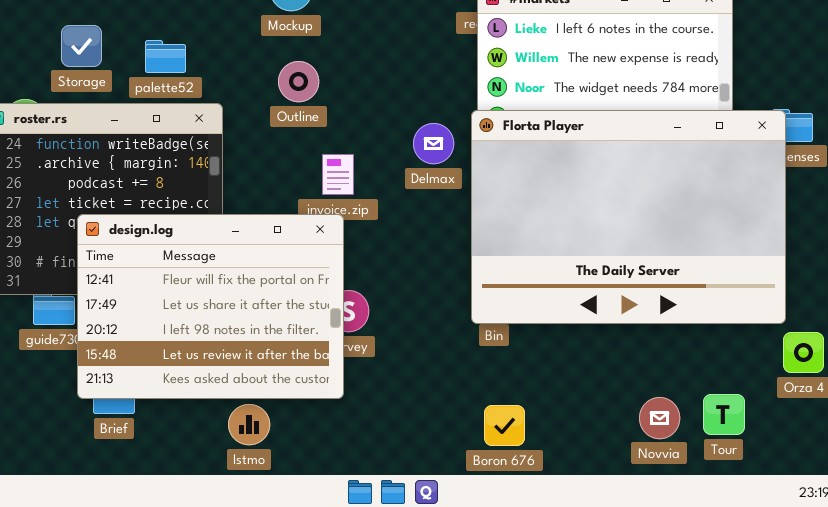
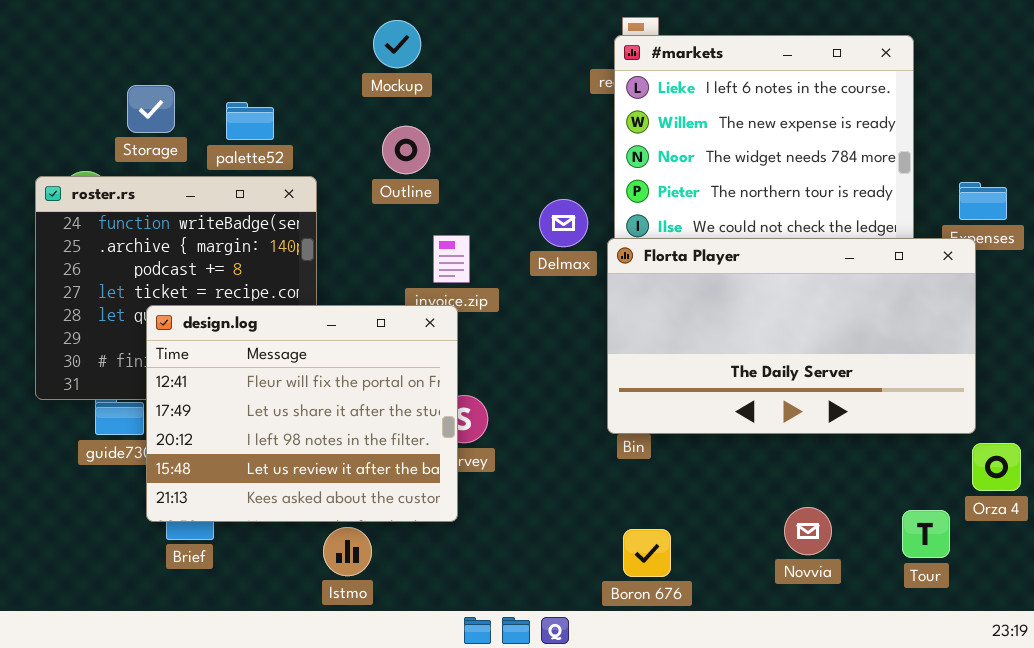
Florta Player: [471,110,786,324] -> [607,238,976,434], resized
Tour: [703,394,745,435] -> [902,510,950,558], moved
Novvia: [639,397,680,439] -> [784,507,832,555], moved

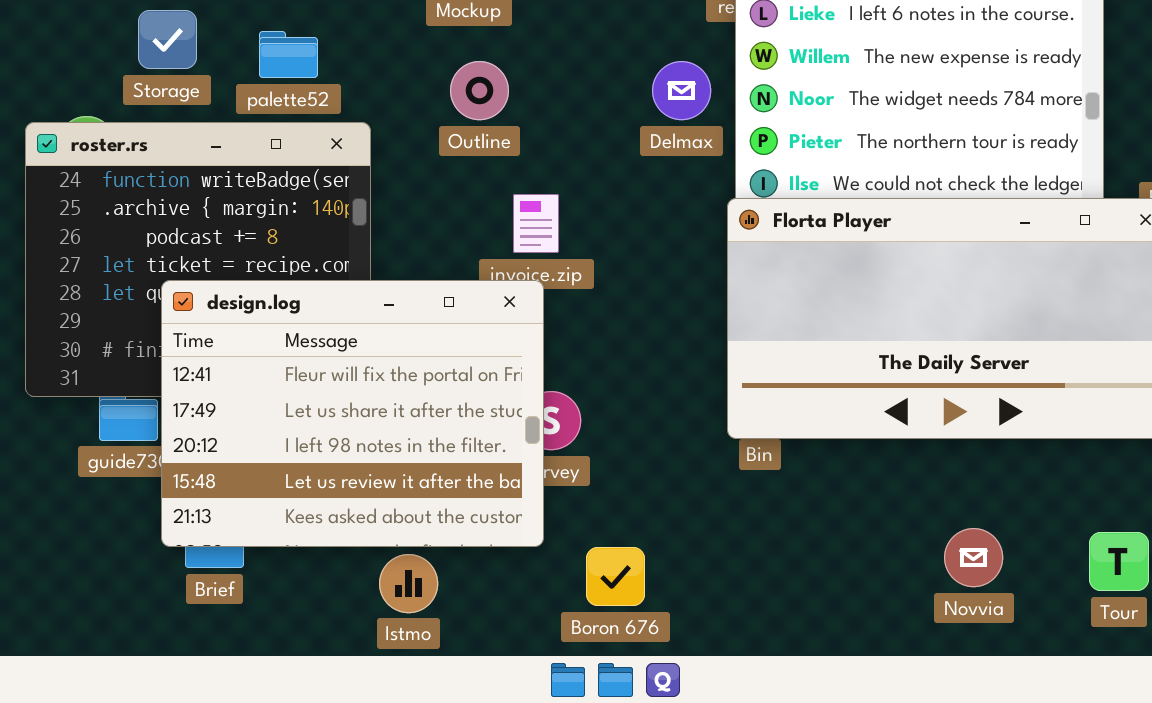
Delmax: [539,199,588,247] -> [652,61,711,120], moved
Boron 676: [623,529,671,577] -> [586,547,645,606], moved

